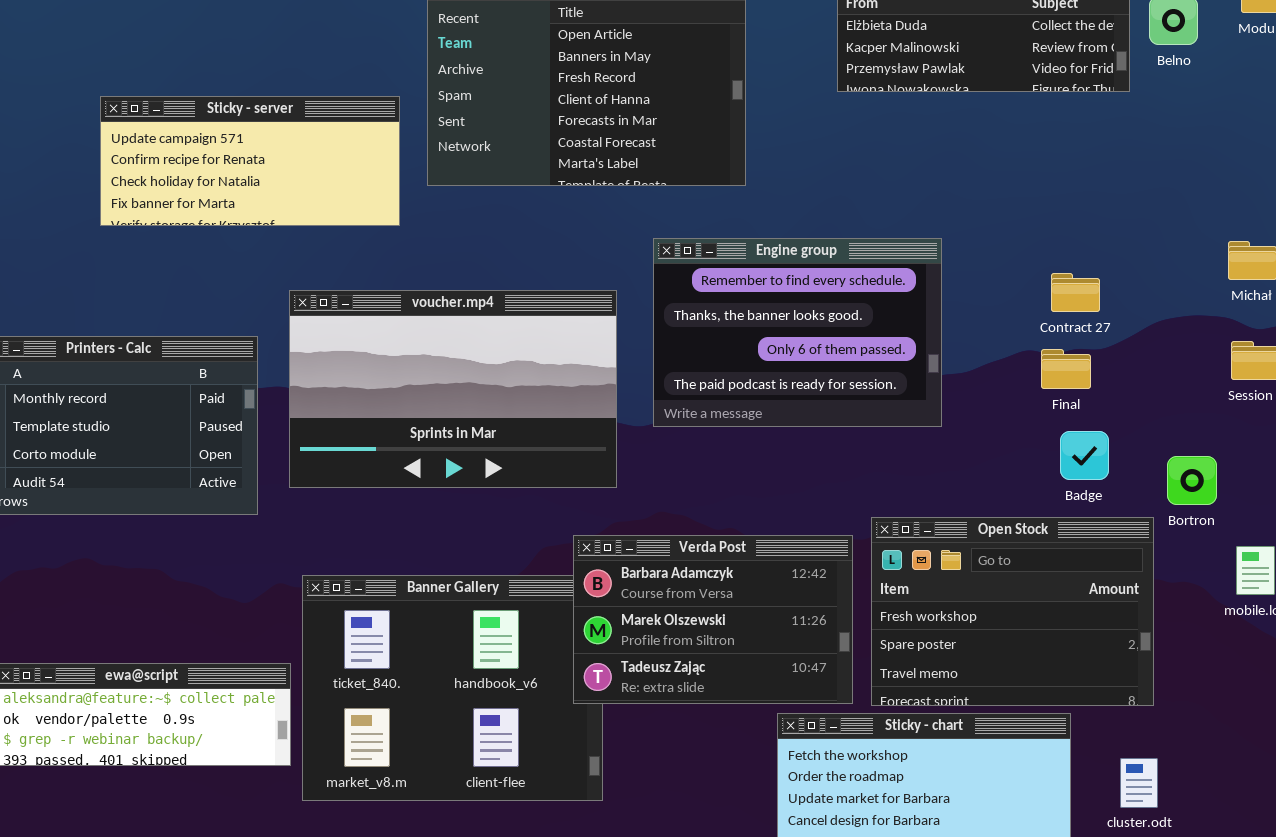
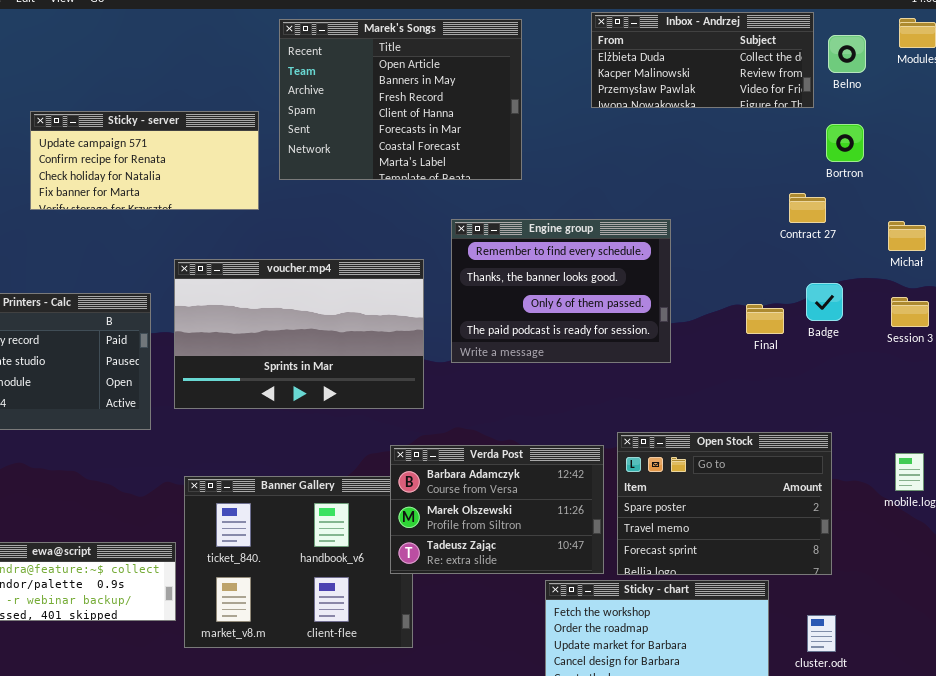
Contract 27: [1051,273,1100,312] -> [789,193,826,223], moved
Badge: [1060,431,1109,480] -> [806,283,843,321], moved
Bortron: [1167,456,1217,505] -> [826,124,864,162], moved
Open Stock: [871,517,1154,706] -> [617,432,832,575], scrolled down 1 row

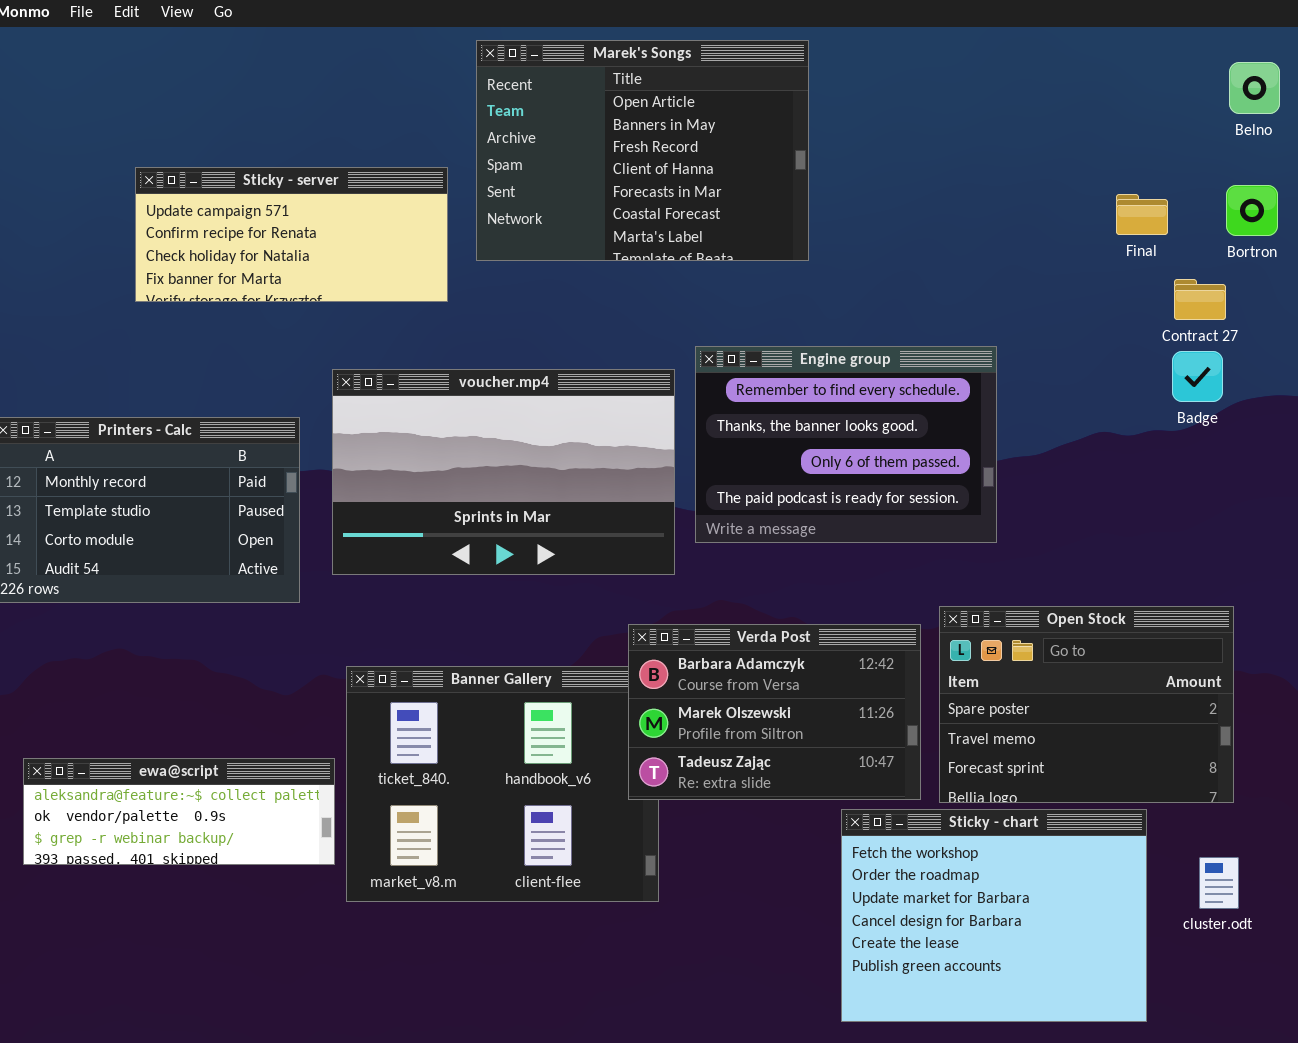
Inbox - Andrzej: [591,12,814,108] -> none, closed
Engine group: [451,219,671,363] -> [695,346,997,543], moved
Badge: [806,283,843,321] -> [1172,351,1223,402], moved
Final: [746,304,784,334] -> [1116,194,1168,235], moved

